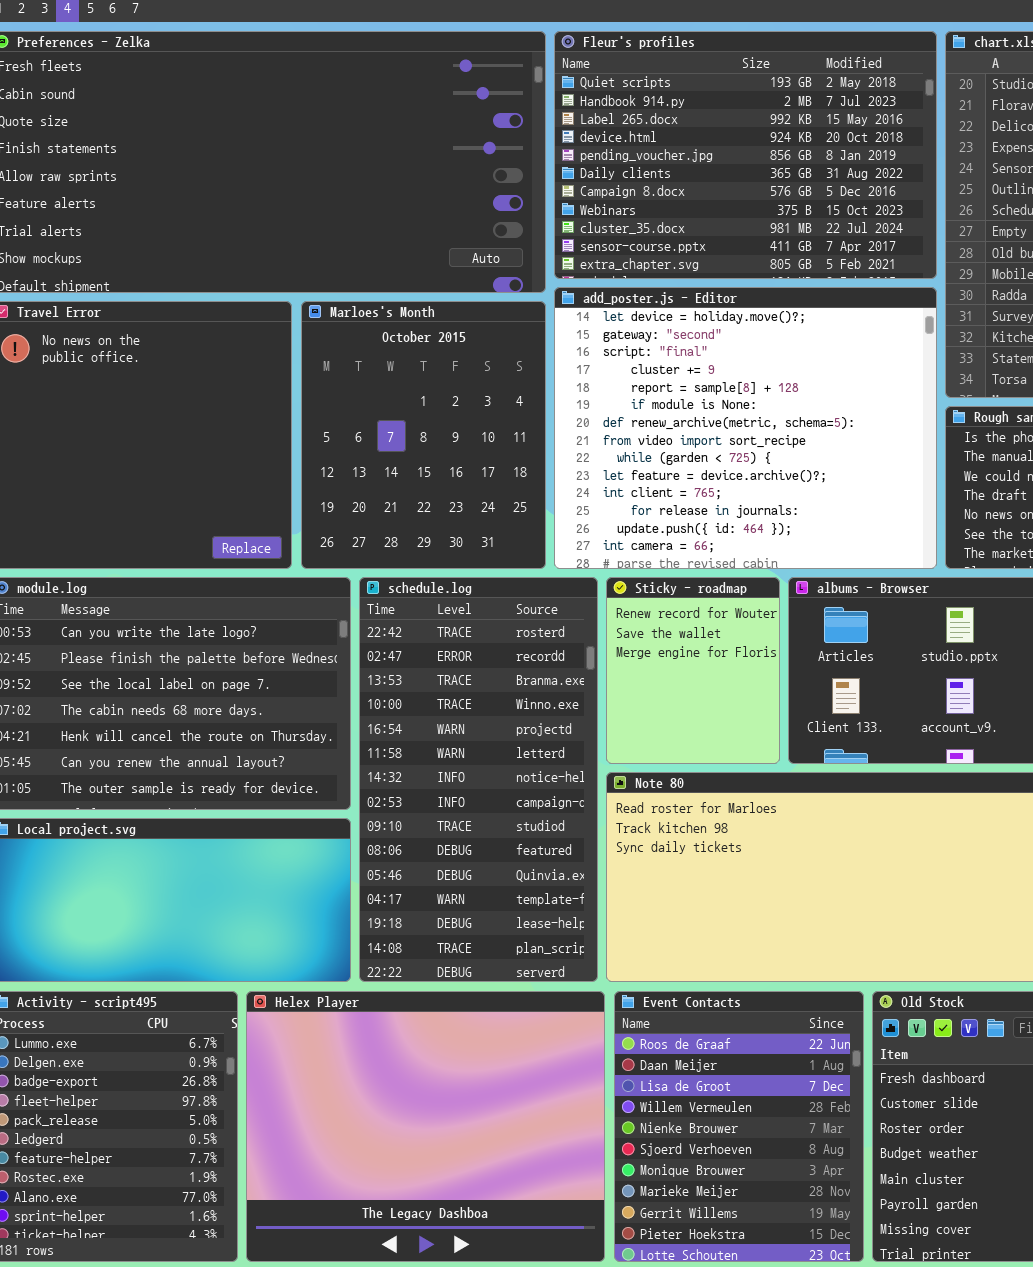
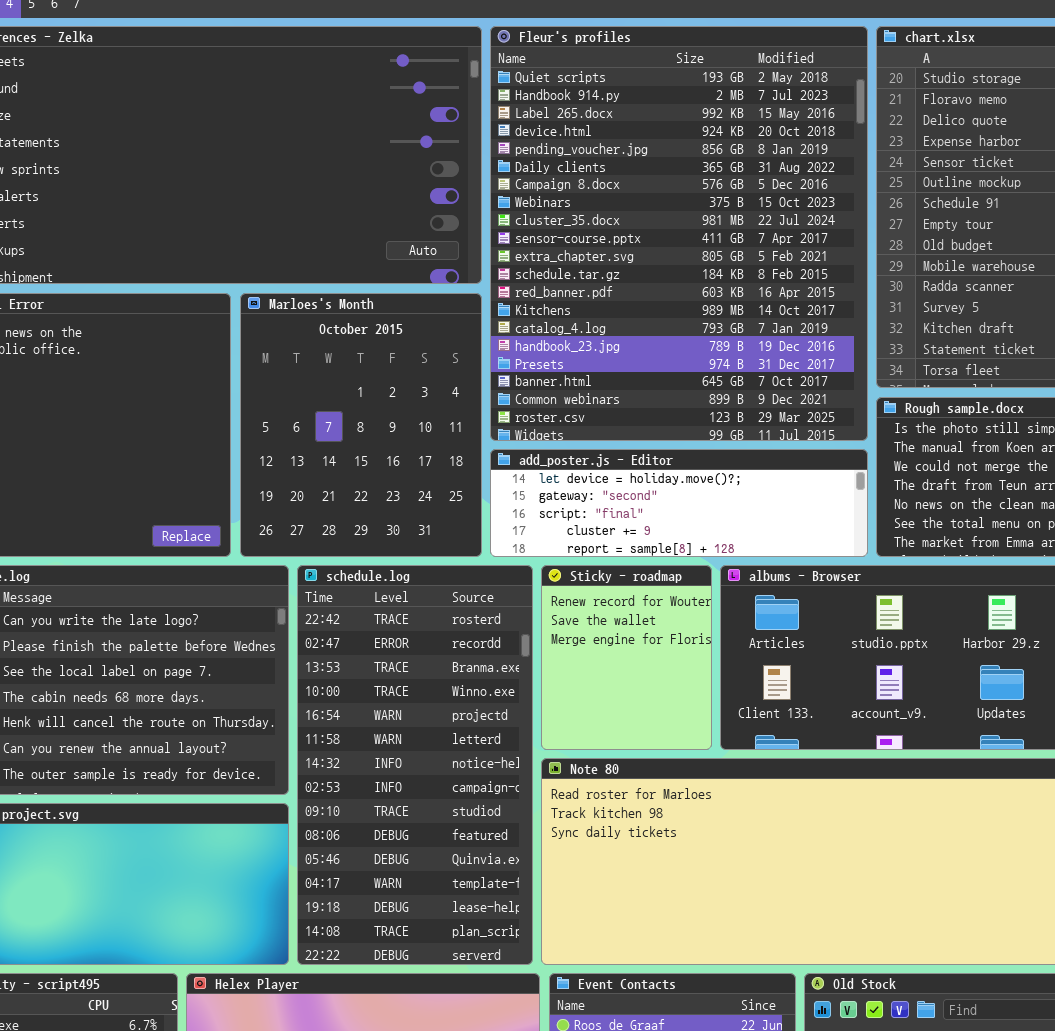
Fleur's profiles: [554,31,937,279] -> [490,26,868,441], resized
add_poster.js - Editor: [554,287,937,569] -> [490,449,868,557], resized

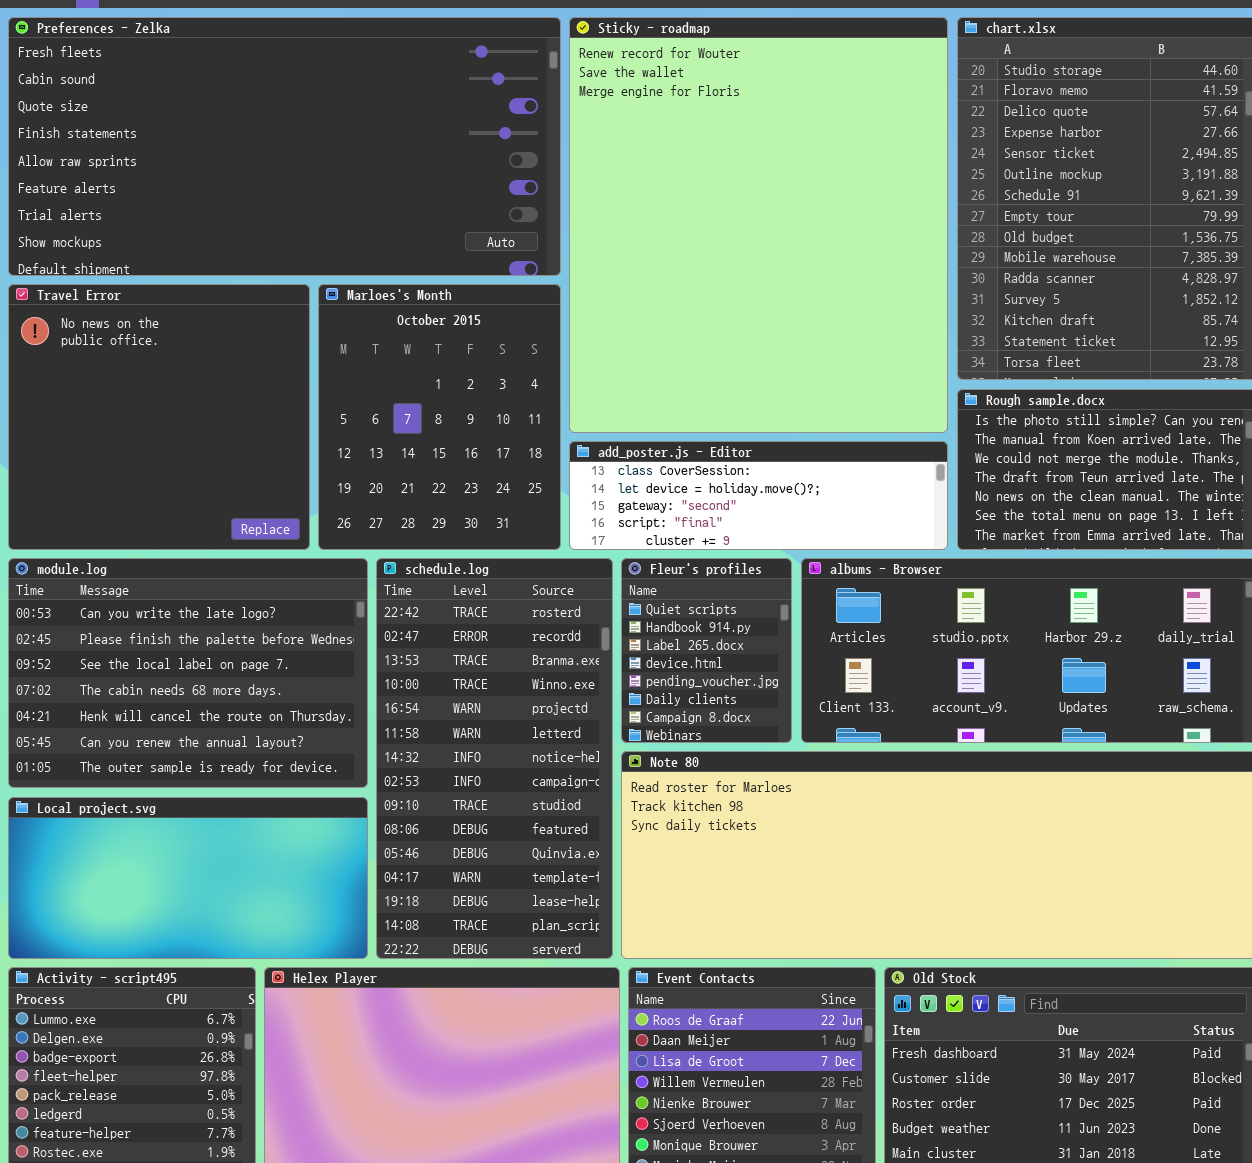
Fleur's profiles: [490,26,868,441] -> [621,558,792,743], moved, resized
add_poster.js - Editor: [490,449,868,557] -> [569,441,948,550], scrolled up 1 row
Sticky - roadmap: [541,565,712,750] -> [569,17,948,433], moved, resized

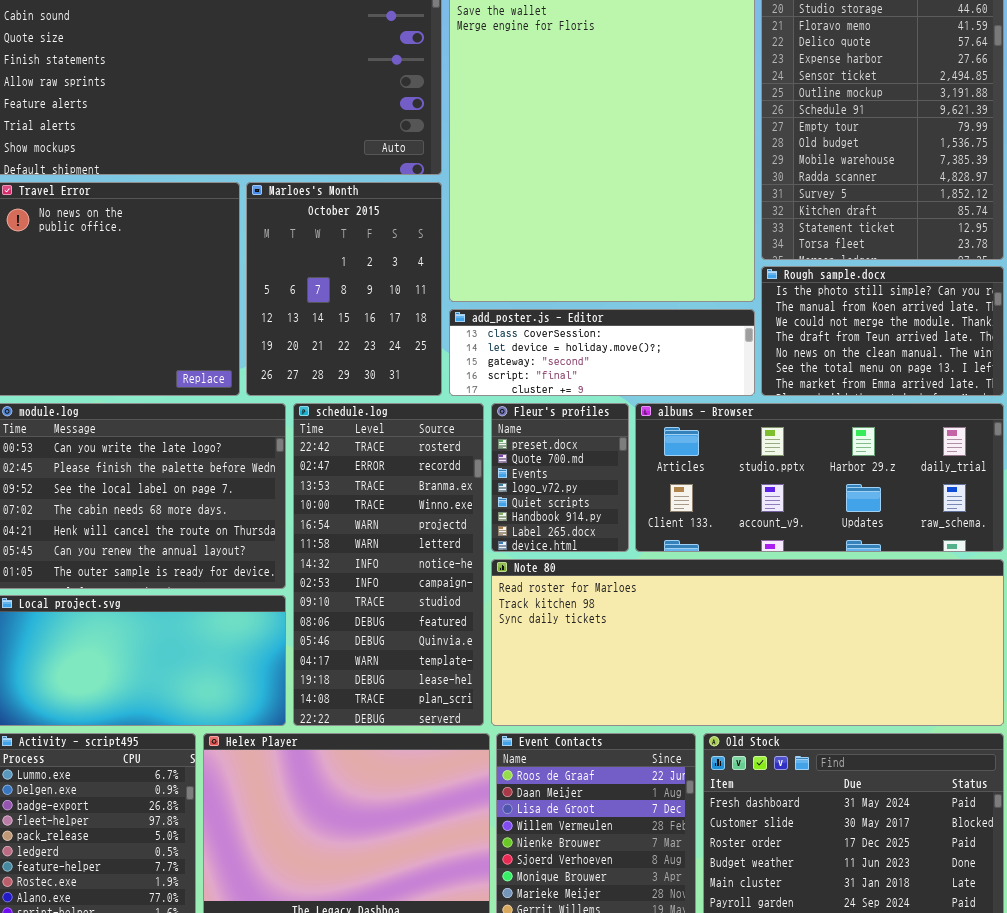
Fleur's profiles: [621,558,792,743] -> [491,403,629,552], scrolled up 4 rows

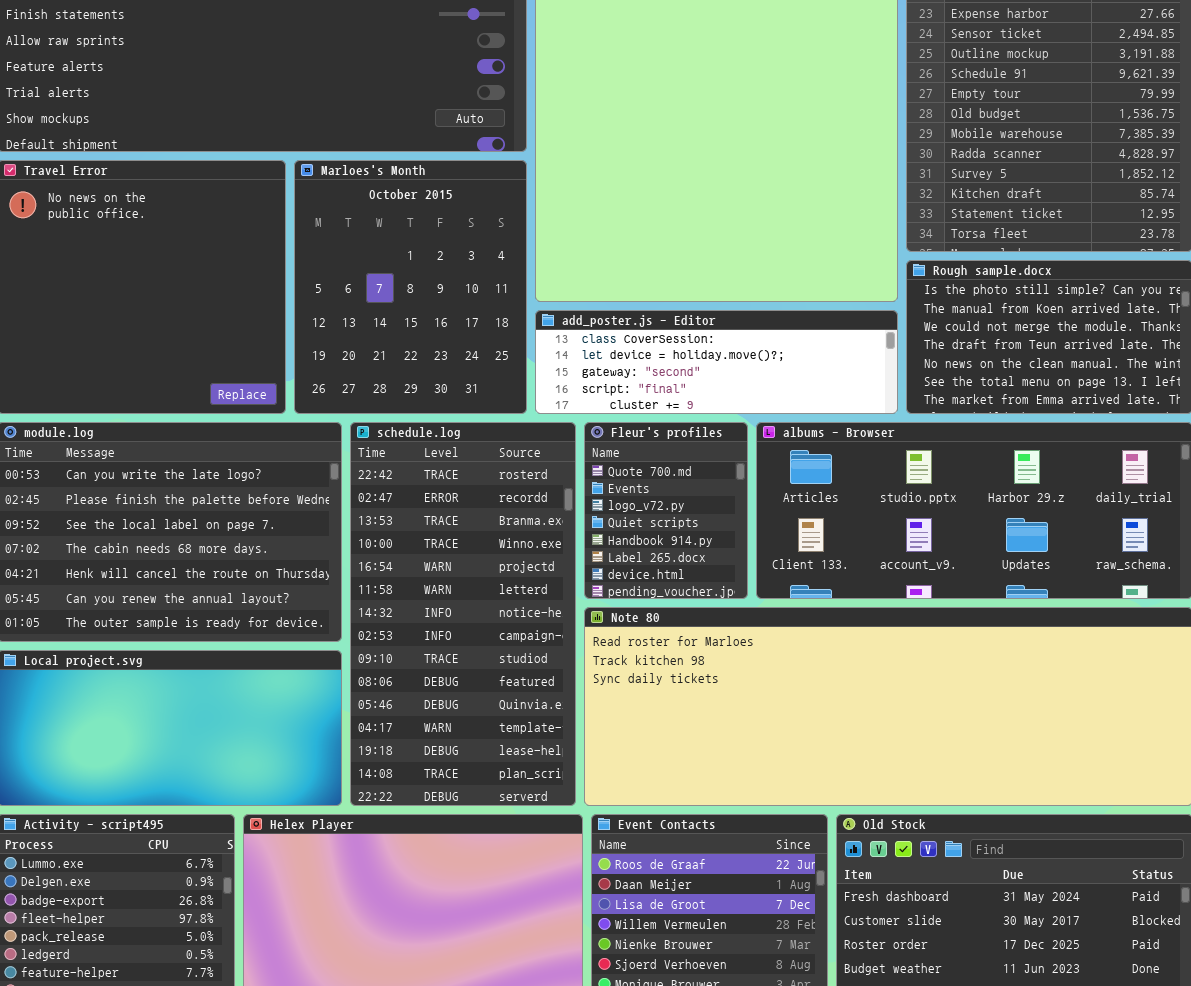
Fleur's profiles: [491,403,629,552] -> [584,422,748,599], scrolled down 1 row

